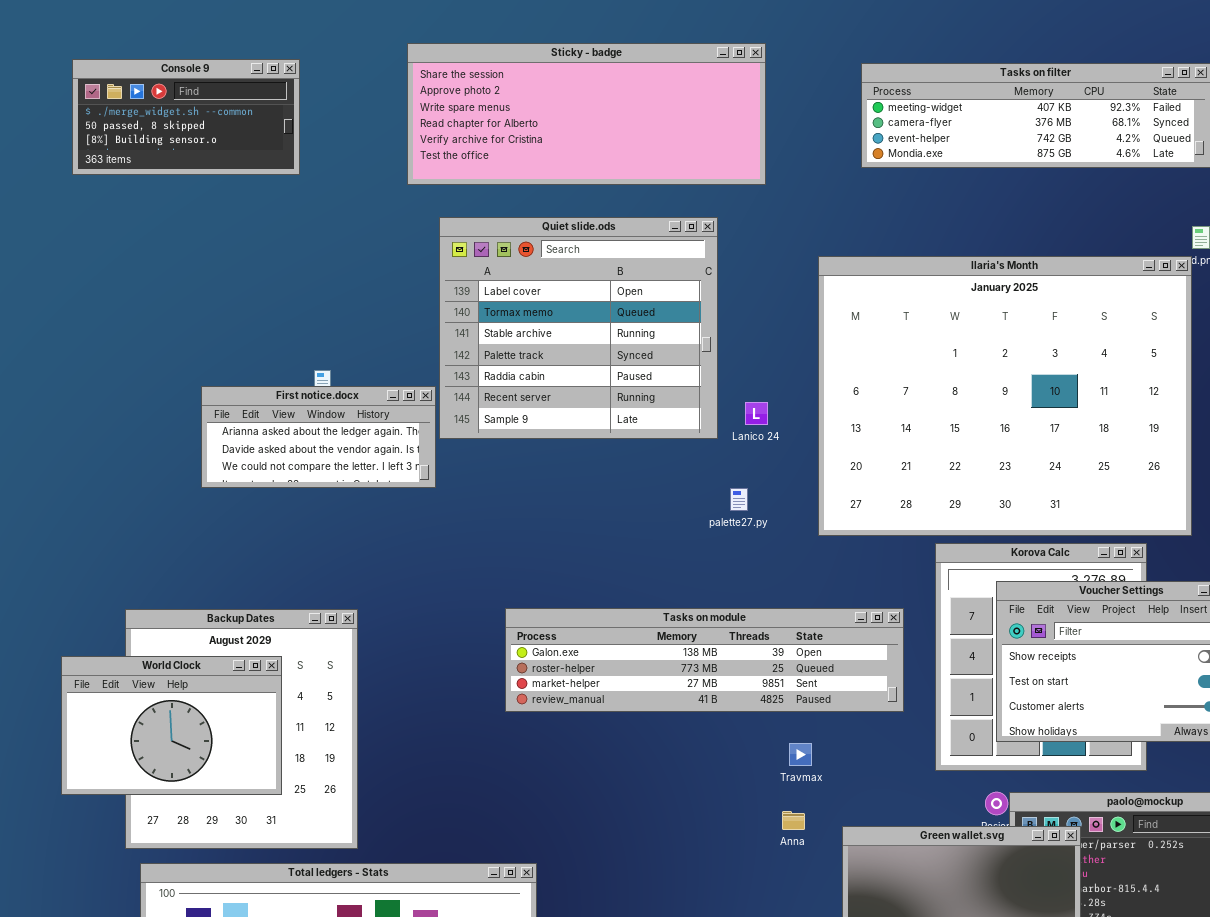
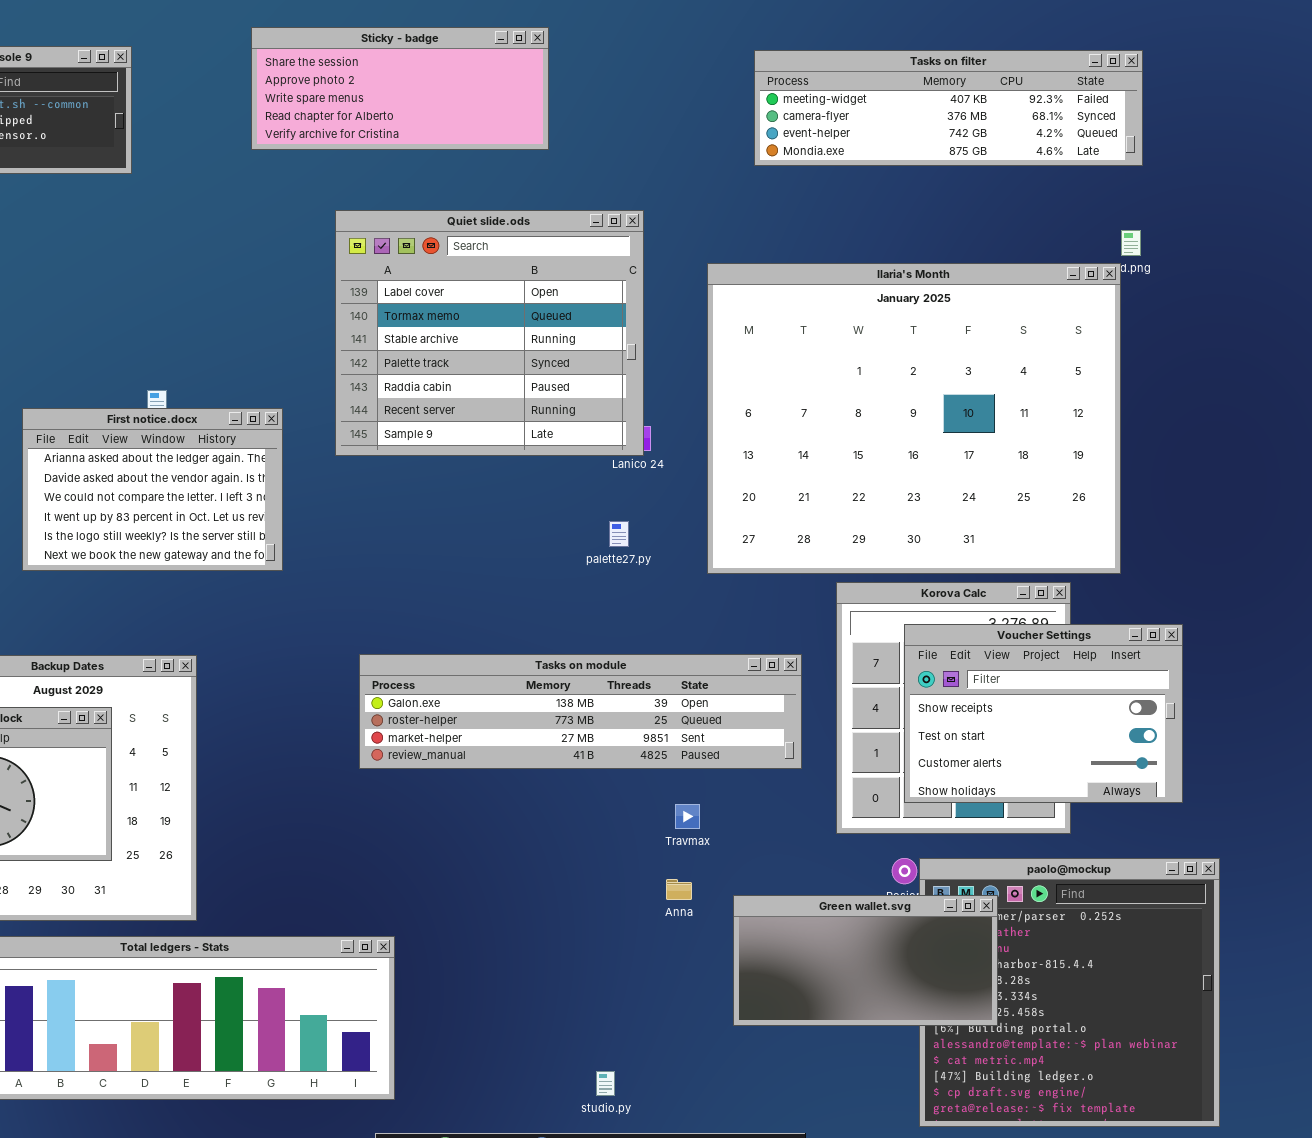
Sticky - badge: [407,43,766,185] -> [251,27,549,150], resized
Quiet slide.ods: [439,217,718,439] -> [335,210,644,456], moved
First notice.docx: [201,386,436,488] -> [22,408,283,571], resized

